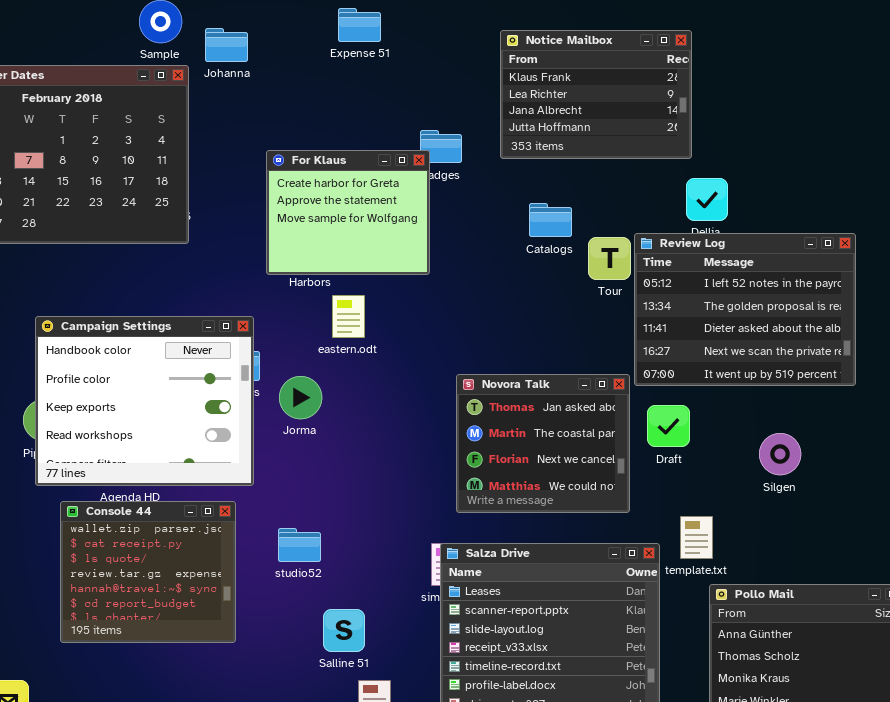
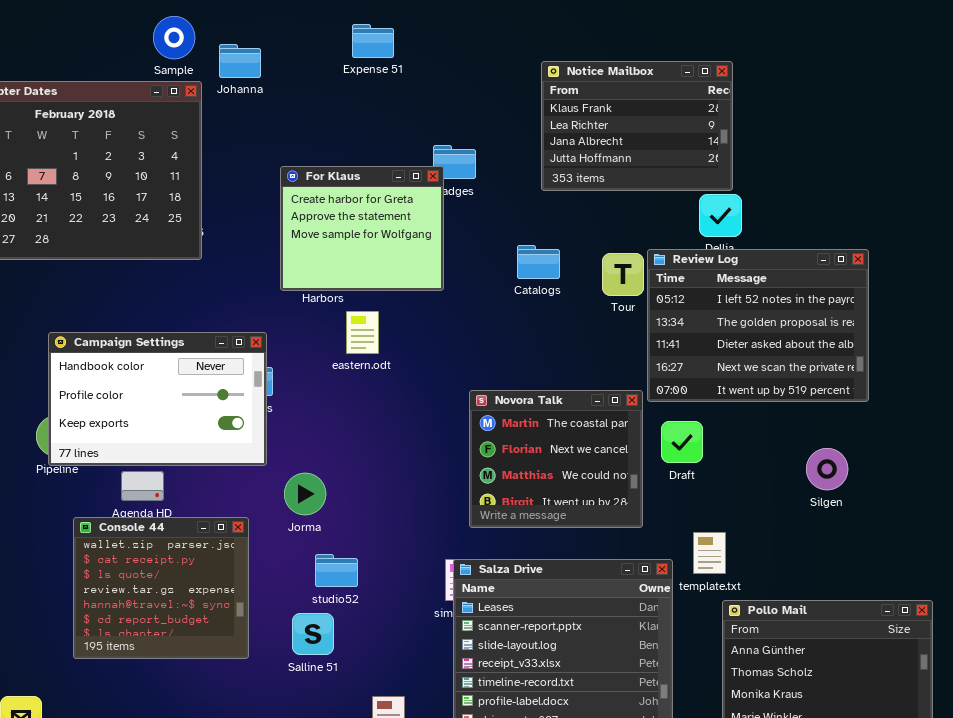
Notice Mailbox: [500,30,692,159] -> [541,61,733,191], moved
Catalogs: [529,203,572,237] -> [517,245,560,279], moved
Campaign Settings: [35,316,254,486] -> [48,332,267,466], resized
Novora Talk: [456,374,630,513] -> [469,390,643,528], scrolled down 1 row
Jorma: [279,376,322,419] -> [284,473,326,515], moved
Silgen: [759,433,801,475] -> [806,448,848,490], moved
studio52: [278,528,321,562] -> [315,554,358,587], moved
Salline 51: [323,609,365,652] -> [292,613,334,655], moved

